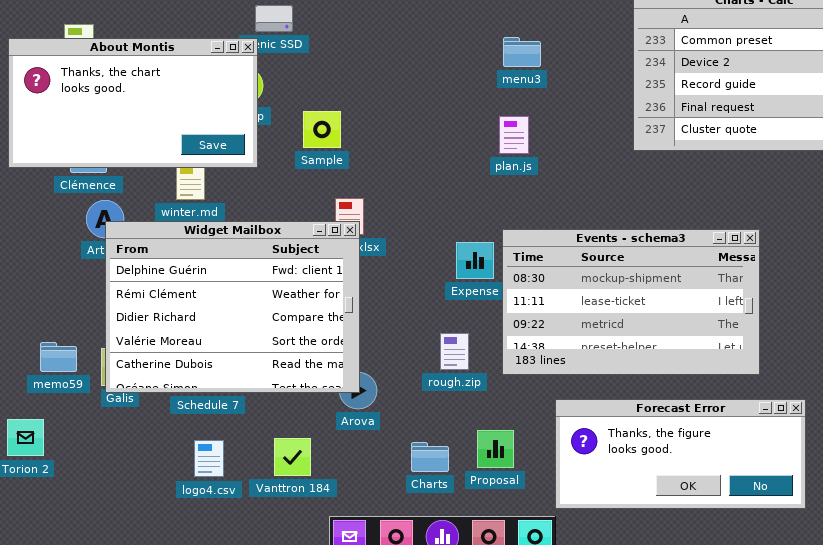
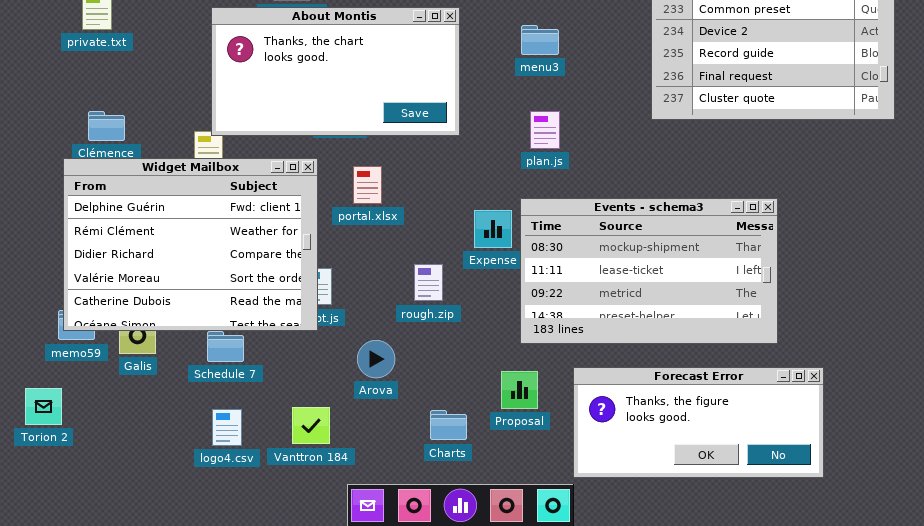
menu3: [503,37,541,67] -> [521,25,559,55], moved
About Montis: [8,38,258,168] -> [211,7,460,136], moved
plan.js: [499,116,529,154] -> [530,111,560,149], moved
Widget Mailbox: [105,221,360,393] -> [63,158,318,331], moved
rough.zip: [440,333,469,370] -> [414,264,443,301], moved
Proposal: [477,430,514,468] -> [501,371,538,409], moved

